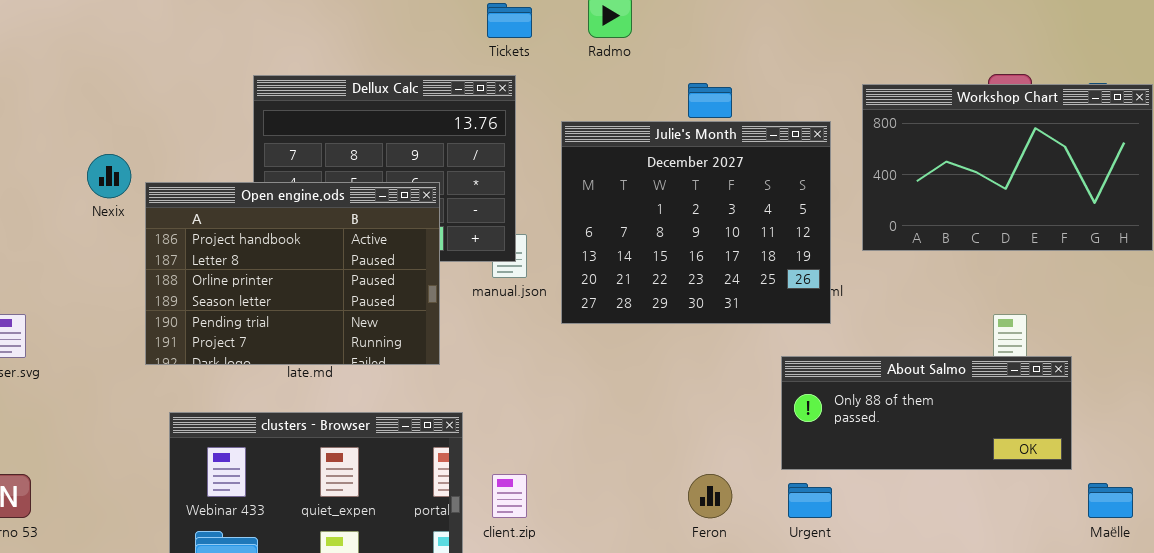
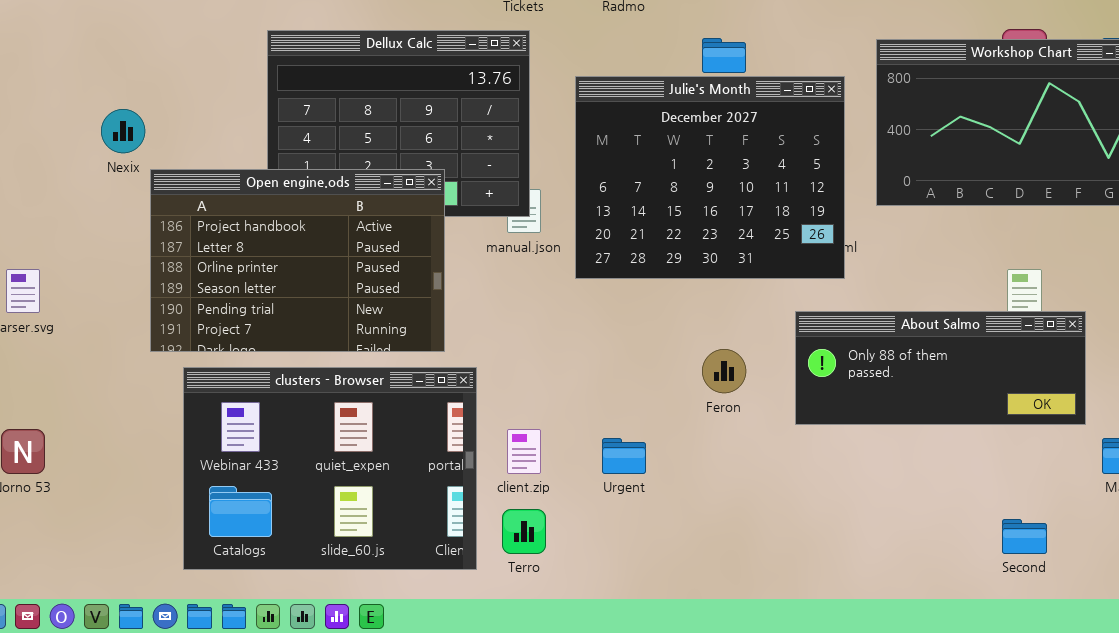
Open engine.ods: [145,182,440,365] -> [150,169,445,352], moved
Feron: [688,474,732,518] -> [702,349,746,393], moved
Urgent: [788,483,832,518] -> [602,438,646,474], moved

